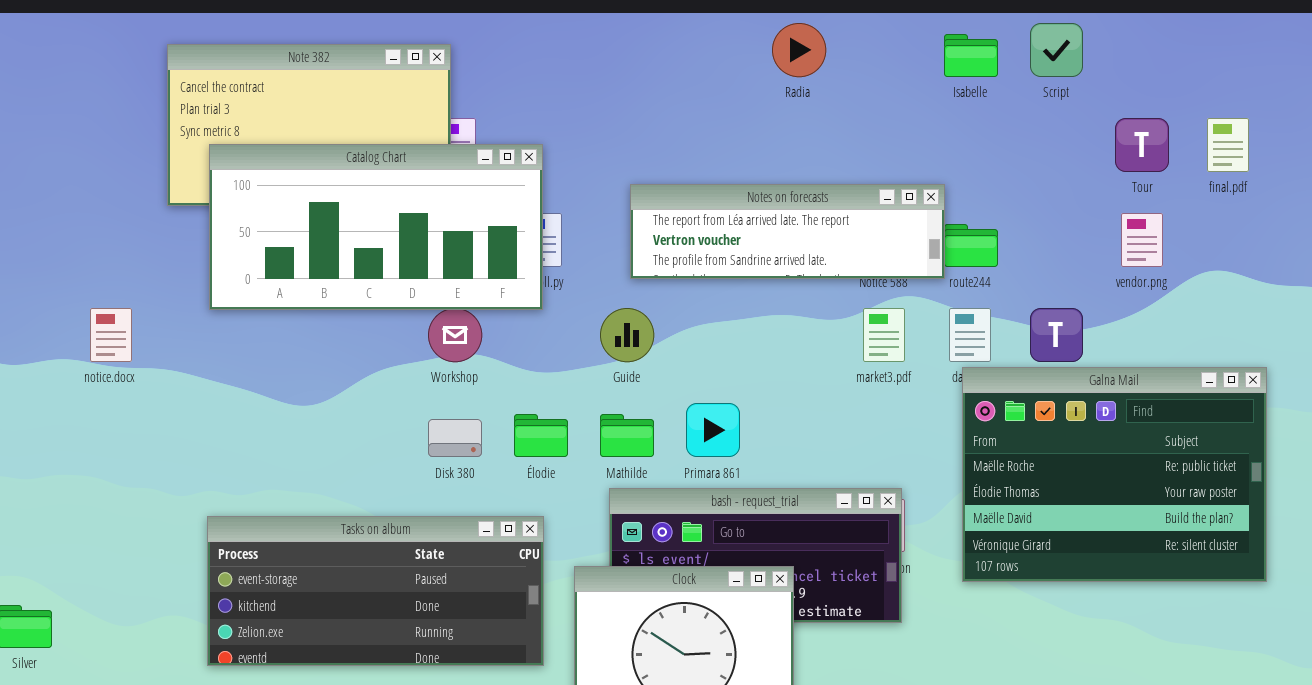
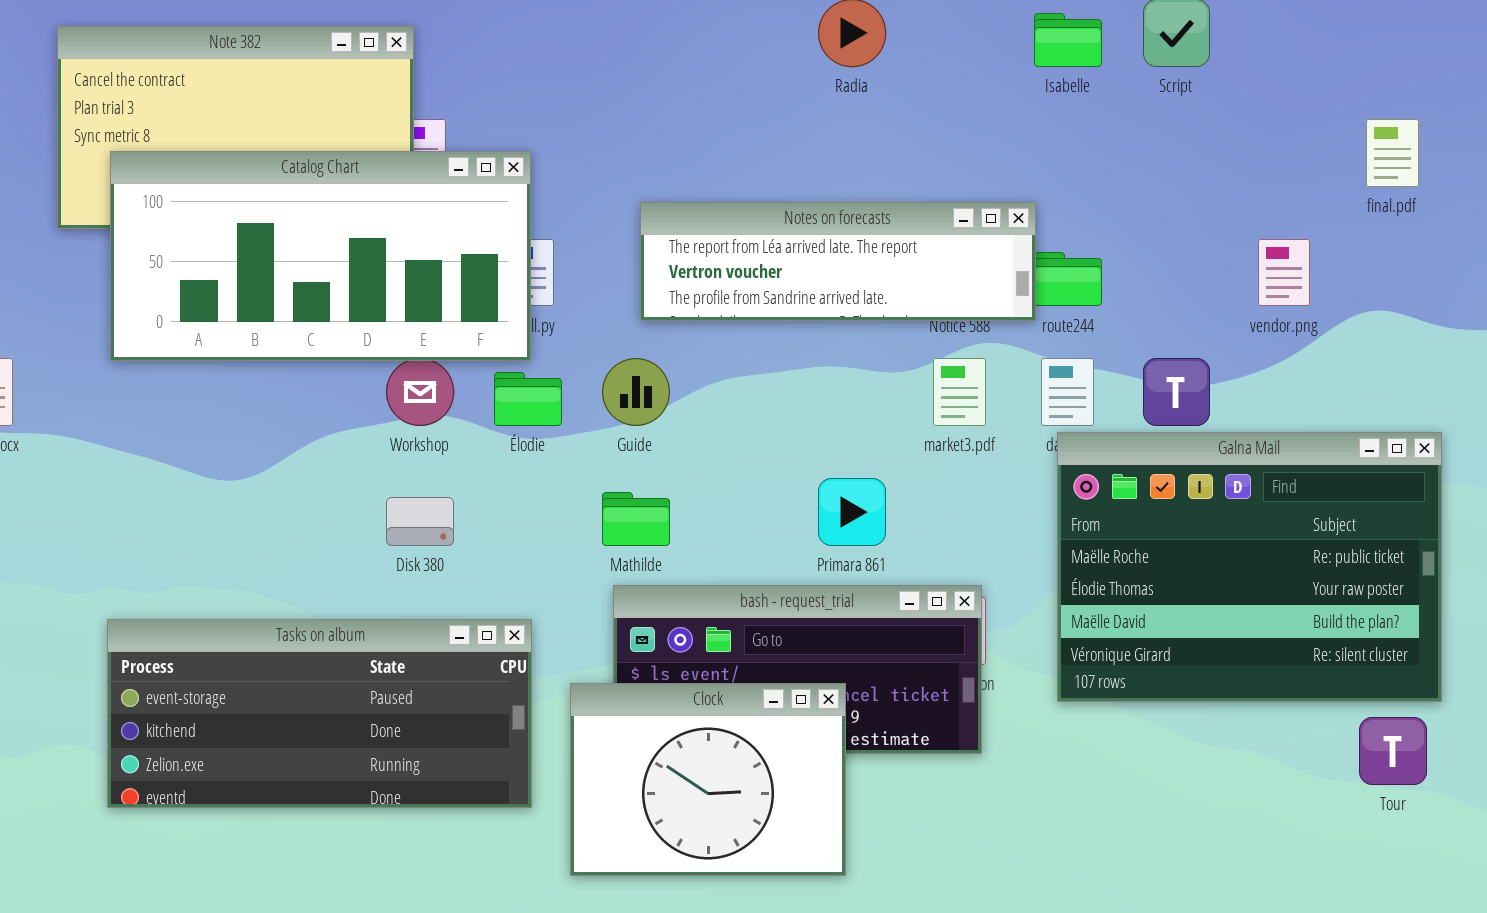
Tour: [1115,118,1169,172] -> [1359,717,1427,785], moved
Primara 861: [686,403,740,457] -> [818,478,886,546], moved
Élodie: [514,414,568,457] -> [494,372,562,426], moved

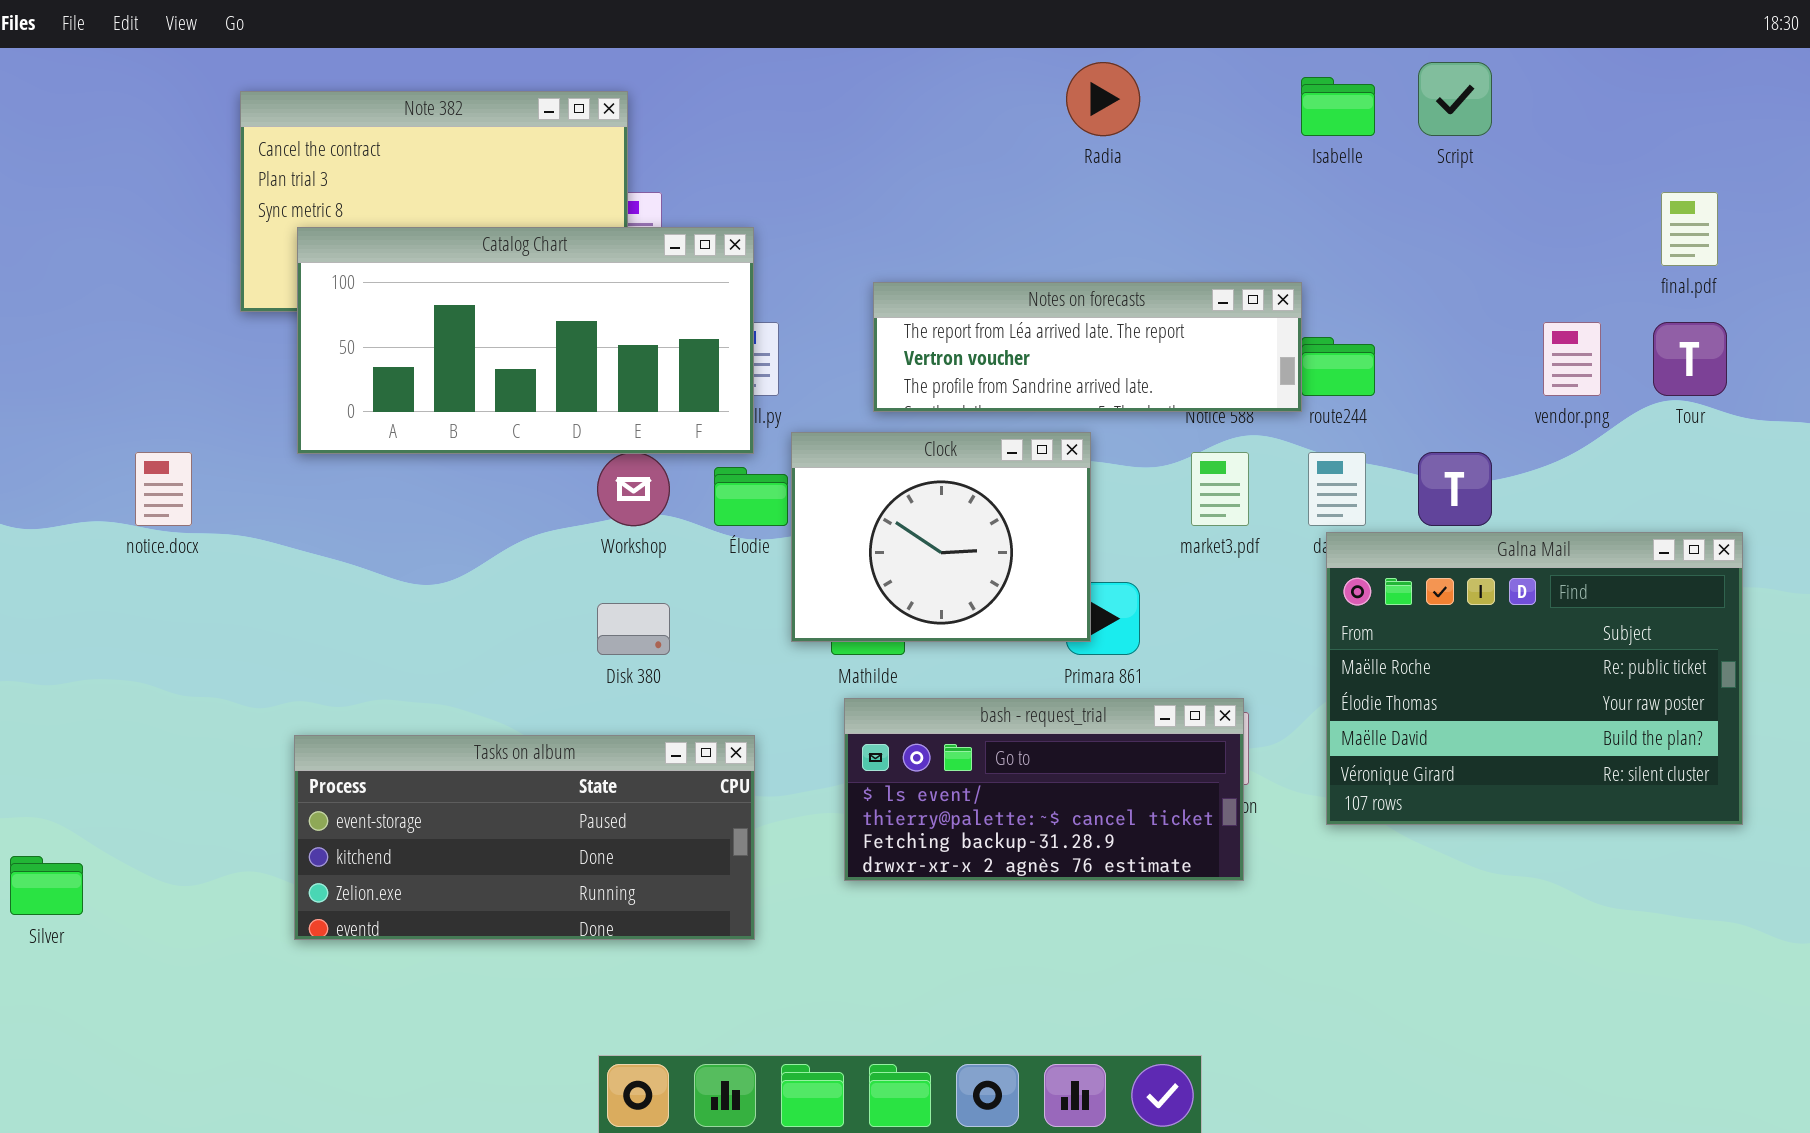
Clock: [570,683,846,876] -> [791,432,1091,642], moved
Tour: [1359,717,1427,785] -> [1653,322,1727,396], moved

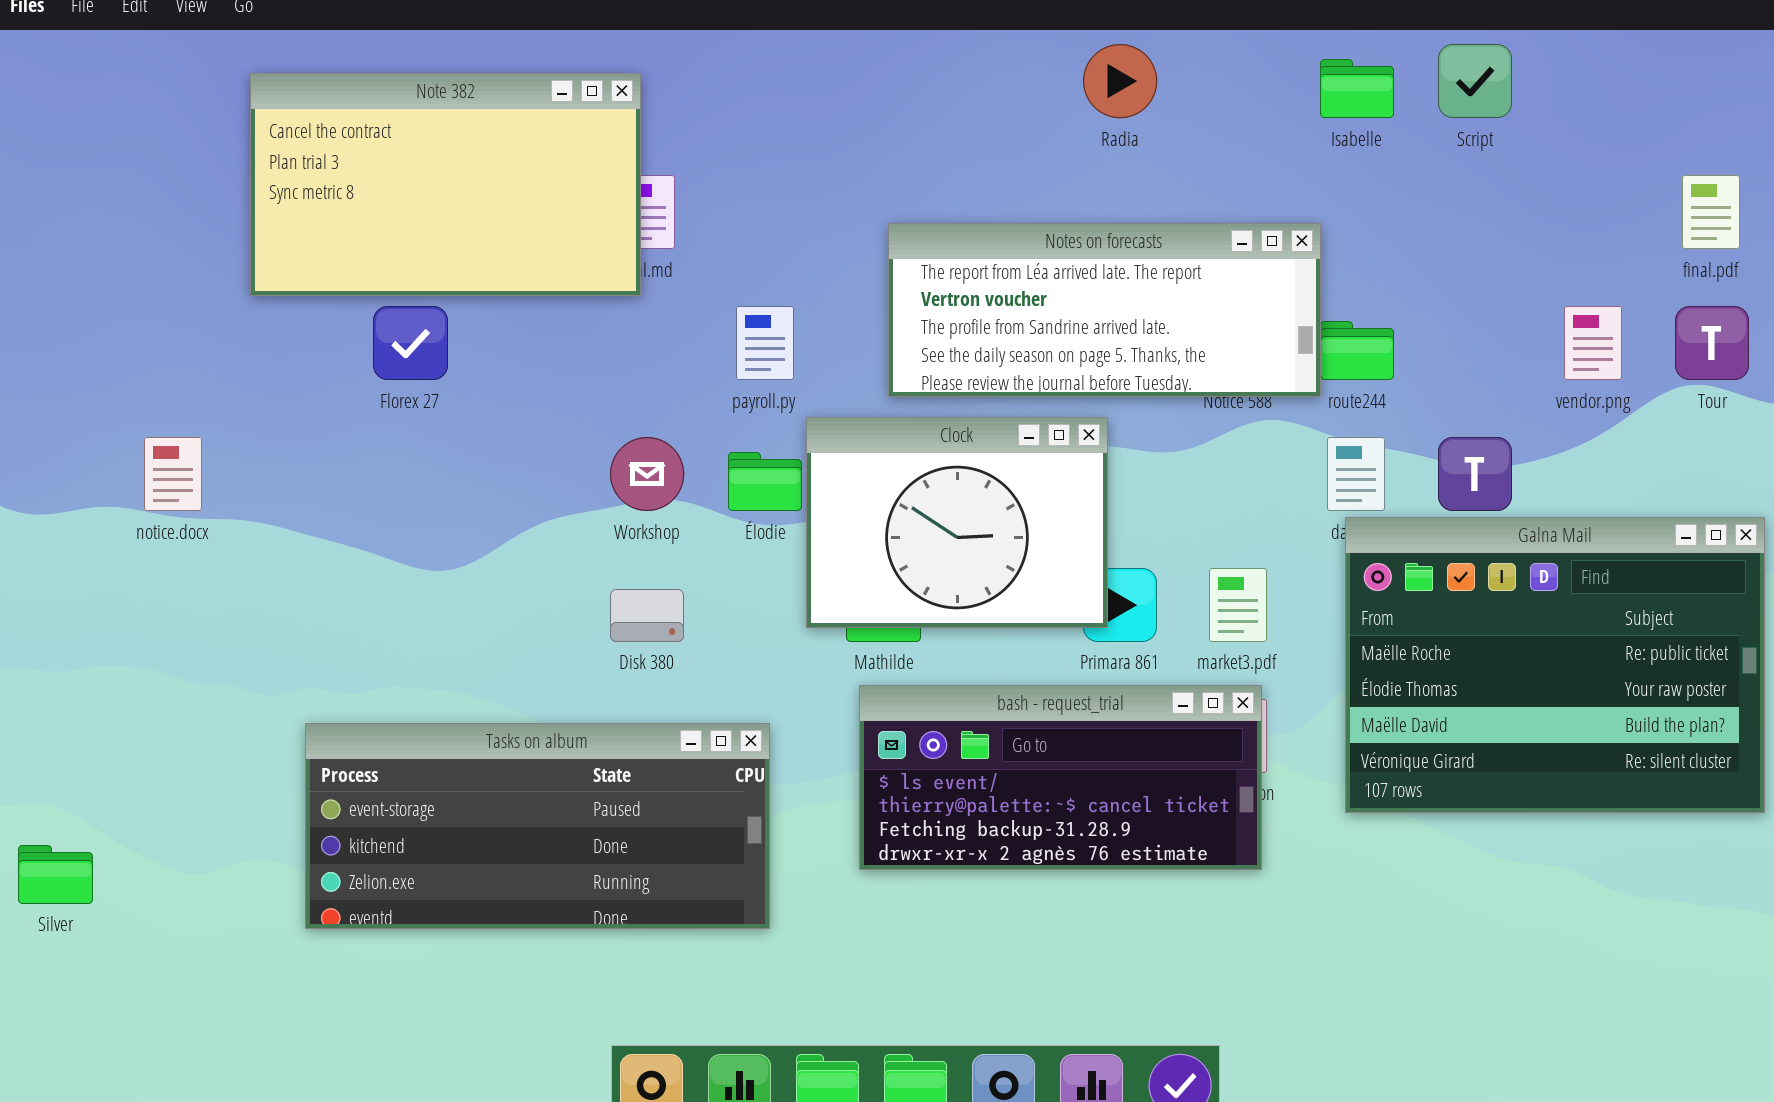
Catalog Chart: [297,227,754,454] -> none, closed
Notes on forecasts: [873,282,1302,412] -> [888,223,1321,397], resized
market3.pdf: [1191,452,1249,526] -> [1209,568,1267,642], moved

